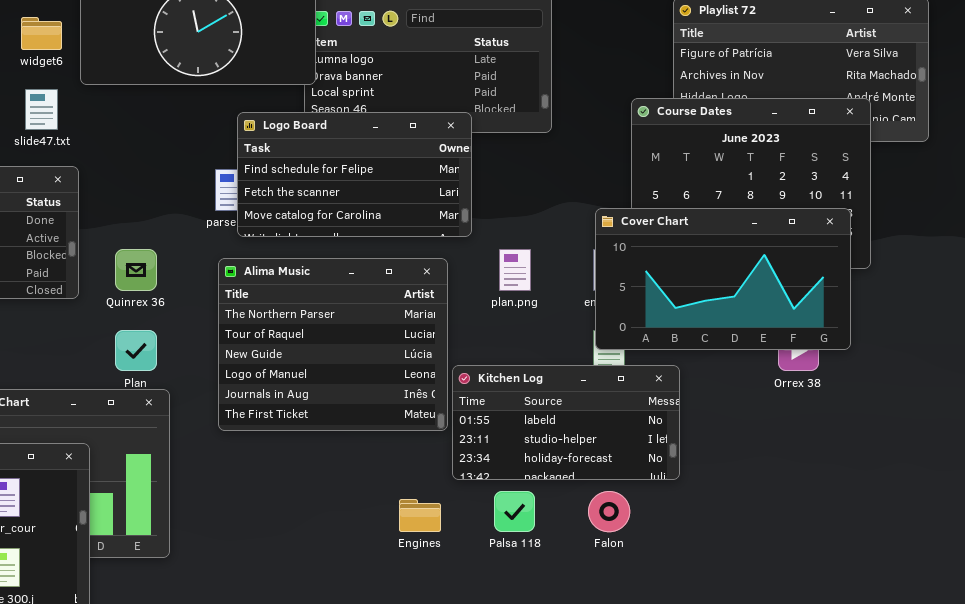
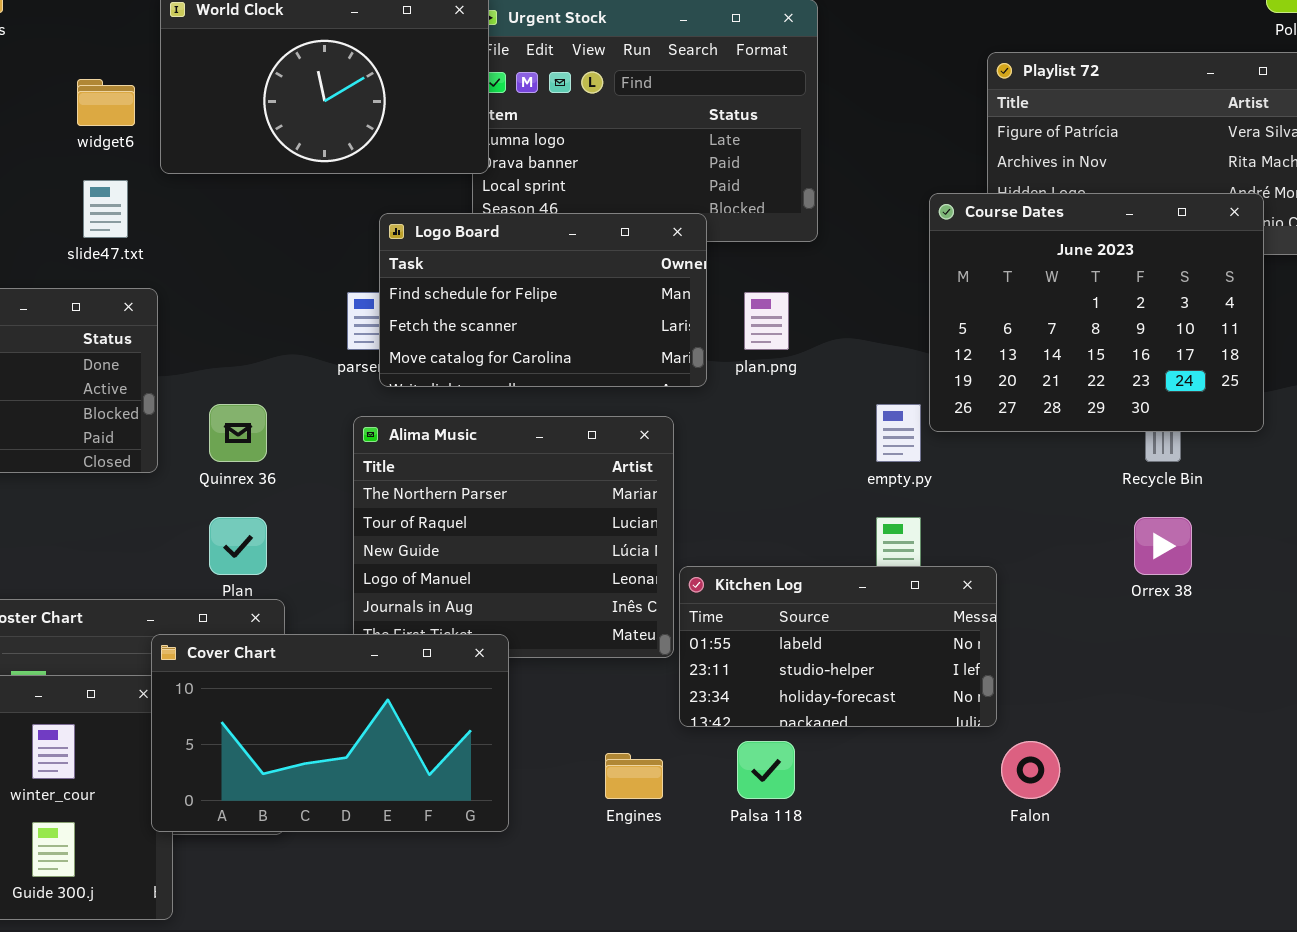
Cover Chart: [595,208,851,350] -> [151,634,509,832], moved
plan.png: [499,249,531,291] -> [744,292,789,350], moved
Falon: [588,491,630,532] -> [1001,741,1060,799], moved

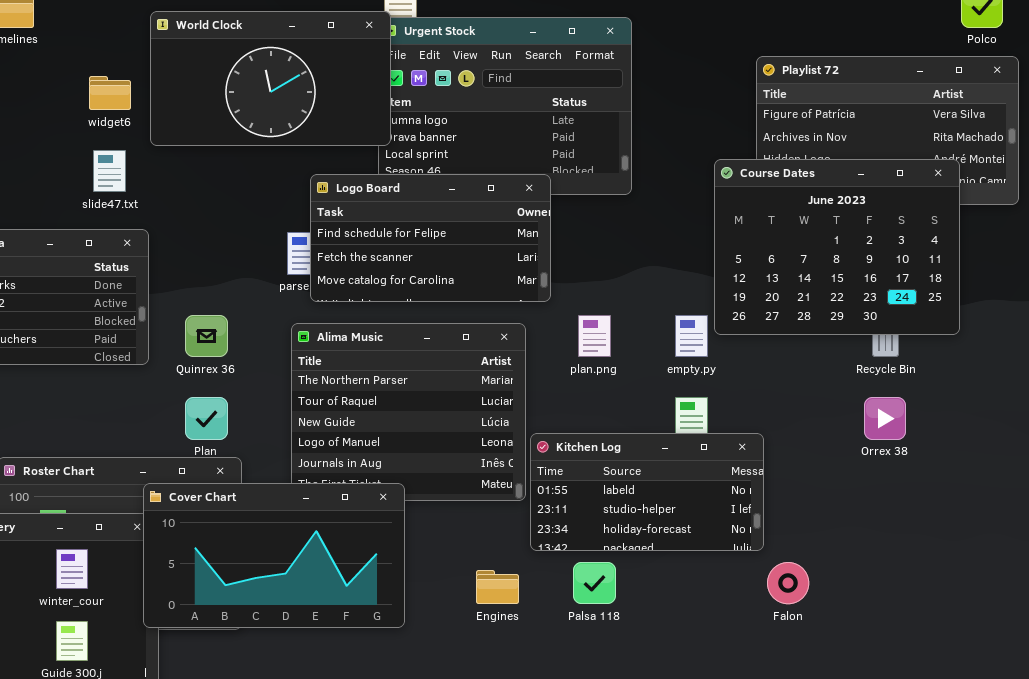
plan.png: [744,292,789,350] -> [578,315,611,357], moved

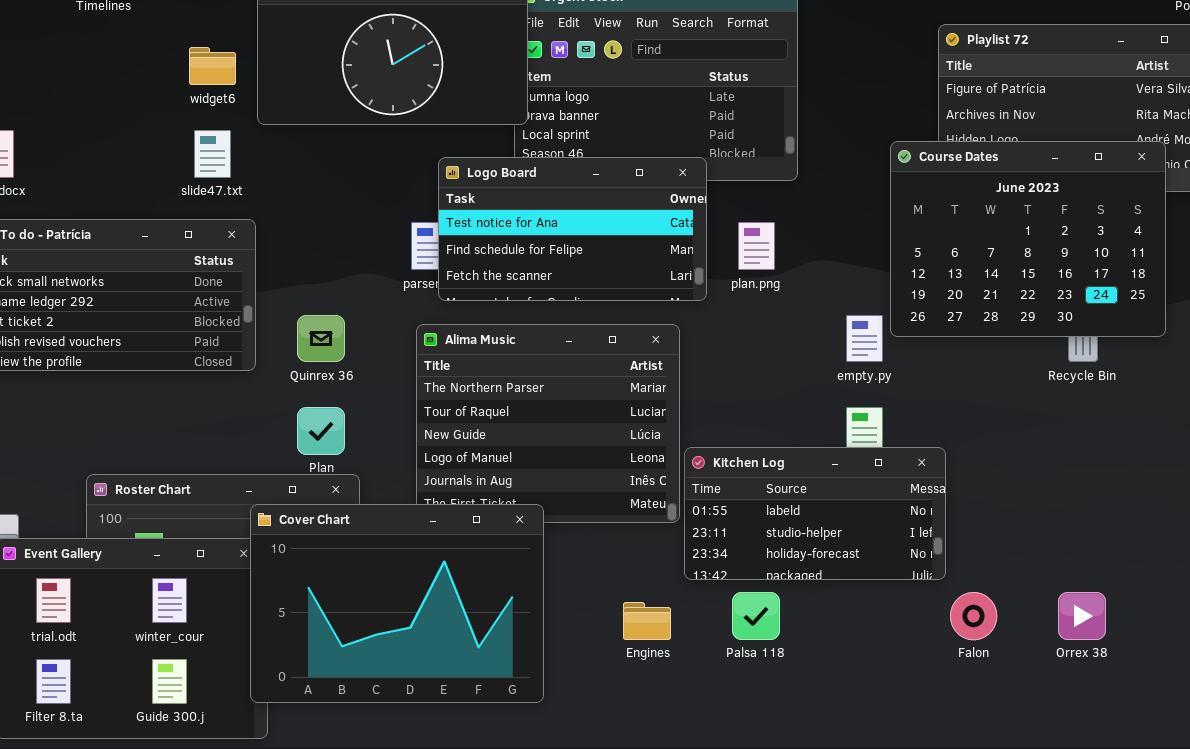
Logo Board: [310,174,551,302] -> [438,157,707,301], scrolled up 1 row
plan.png: [578,315,611,357] -> [738,222,775,270], moved
Orrex 38: [864,397,906,440] -> [1058,592,1106,640], moved
Cover Chart: [143,483,405,628] -> [250,504,544,703], resized

